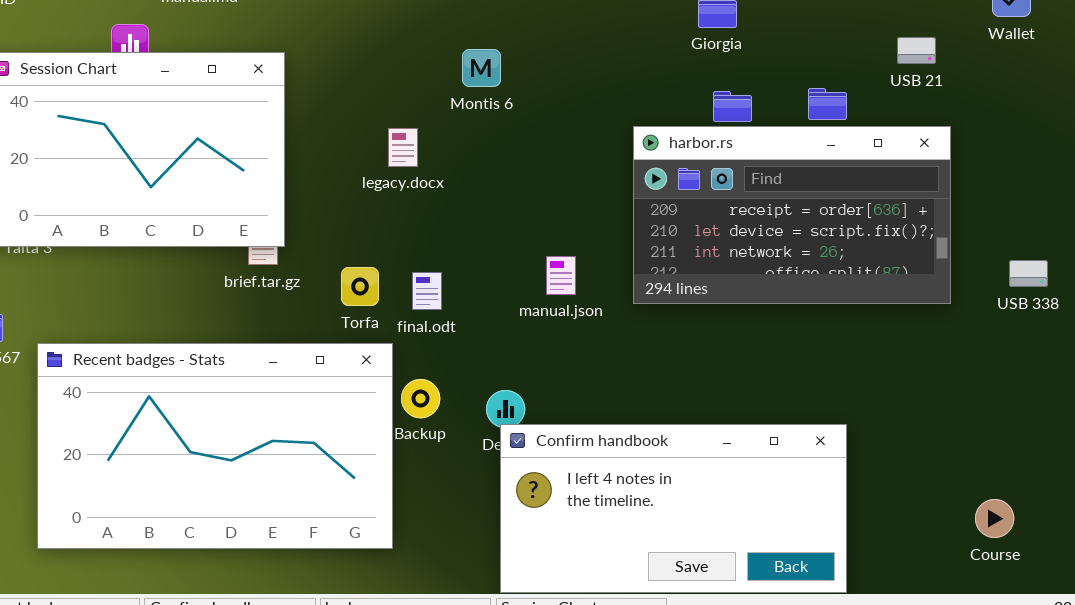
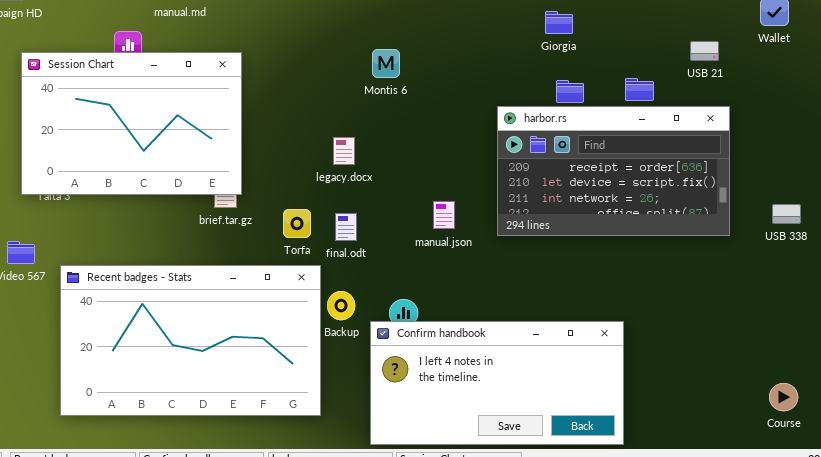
legacy.docx: [388,128,418,167] -> [333,137,355,165], moved
Confirm handbook: [500,424,847,593] -> [370,321,624,445], moved
Course: [975,499,1014,538] -> [769,383,798,411], moved

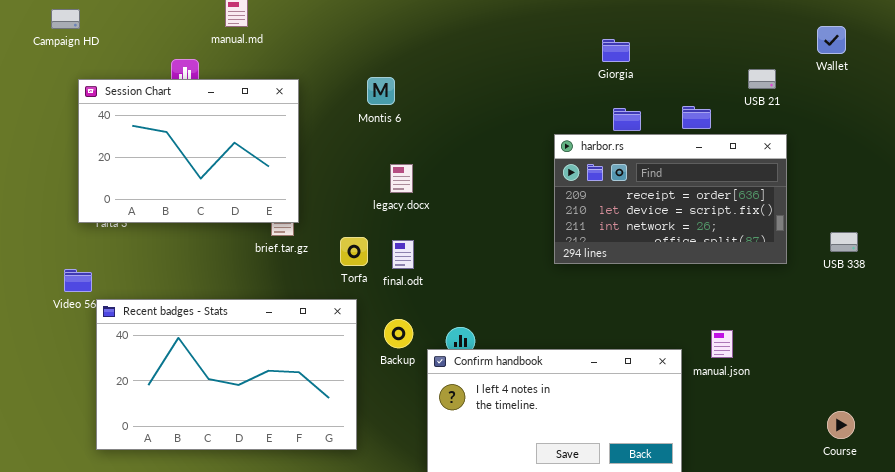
Montis 6: [372,49,400,78] -> [367,77,395,105], moved
manual.json: [433,201,455,229] -> [711,330,733,358], moved
Recent badges - Stats: [60,265,321,416] -> [96,299,357,450], moved

